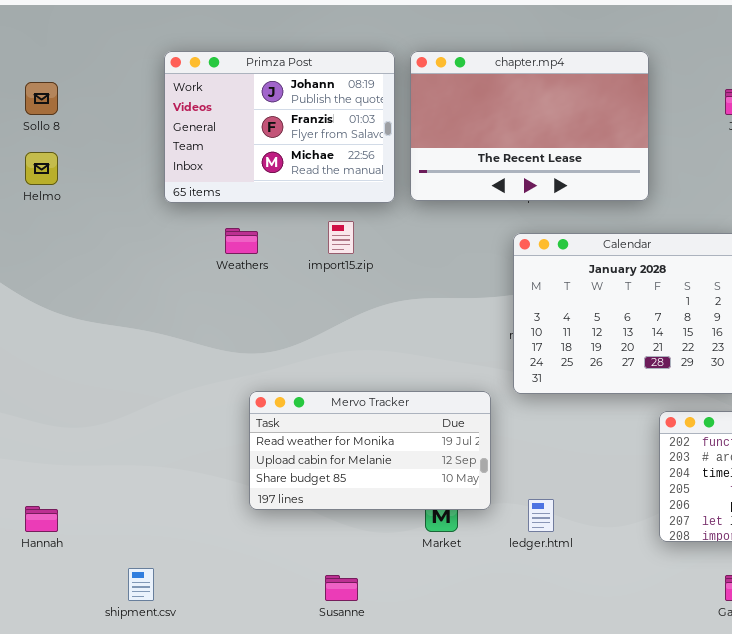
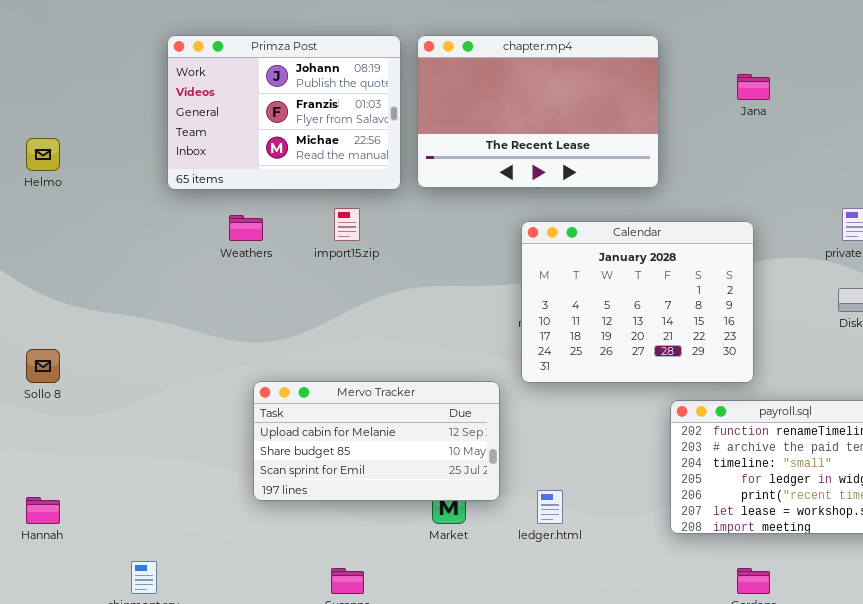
Sollo 8: [25,82,58,115] -> [26,349,60,383], moved
Mervo Tracker: [249,391,491,510] -> [253,381,500,501], scrolled down 1 row

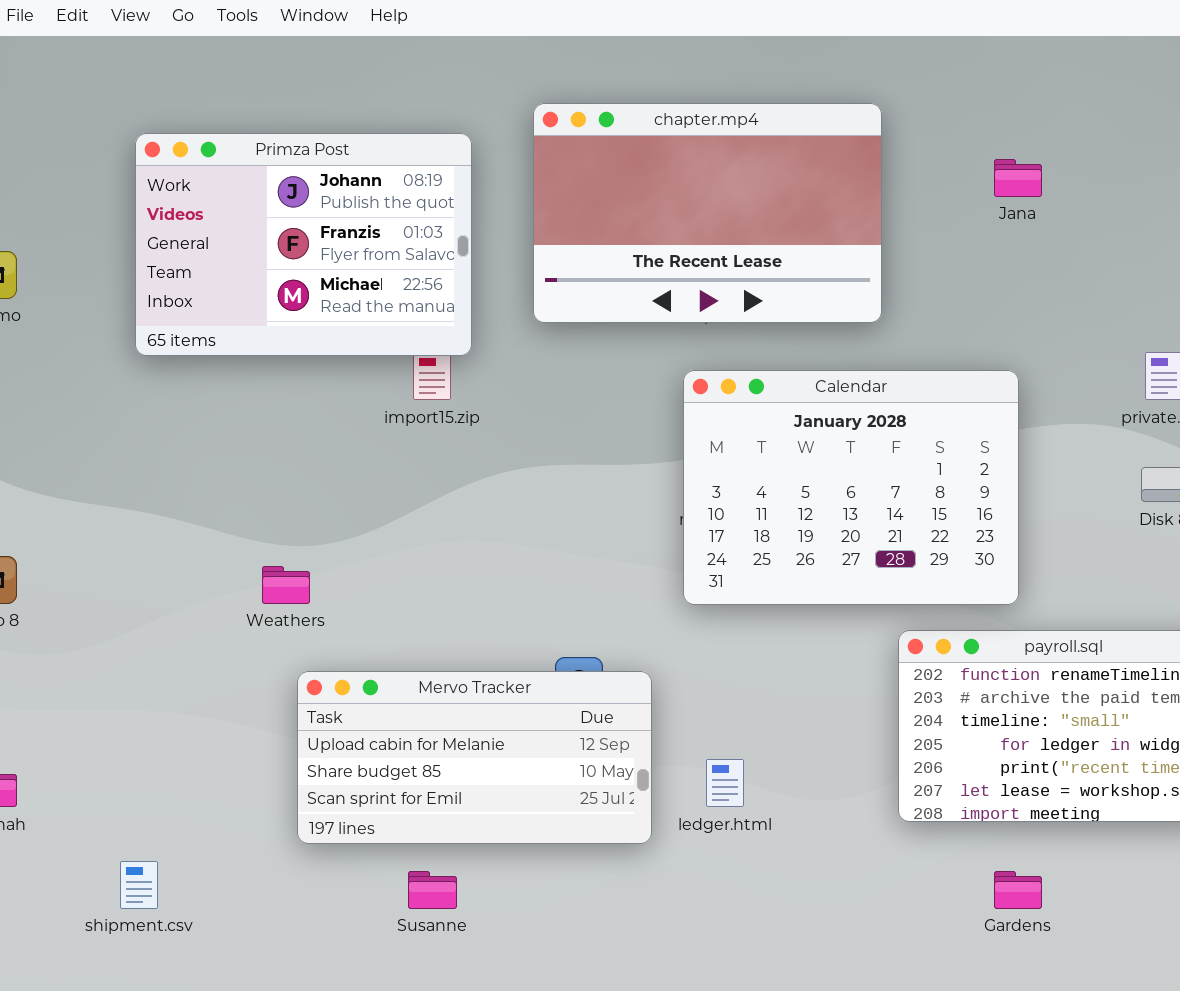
Primza Post: [167,35,401,190] -> [135,133,472,356], moved
Weathers: [229,215,263,241] -> [262,566,310,604], moved
Mervo Tracker: [253,381,500,501] -> [297,671,652,844], moved

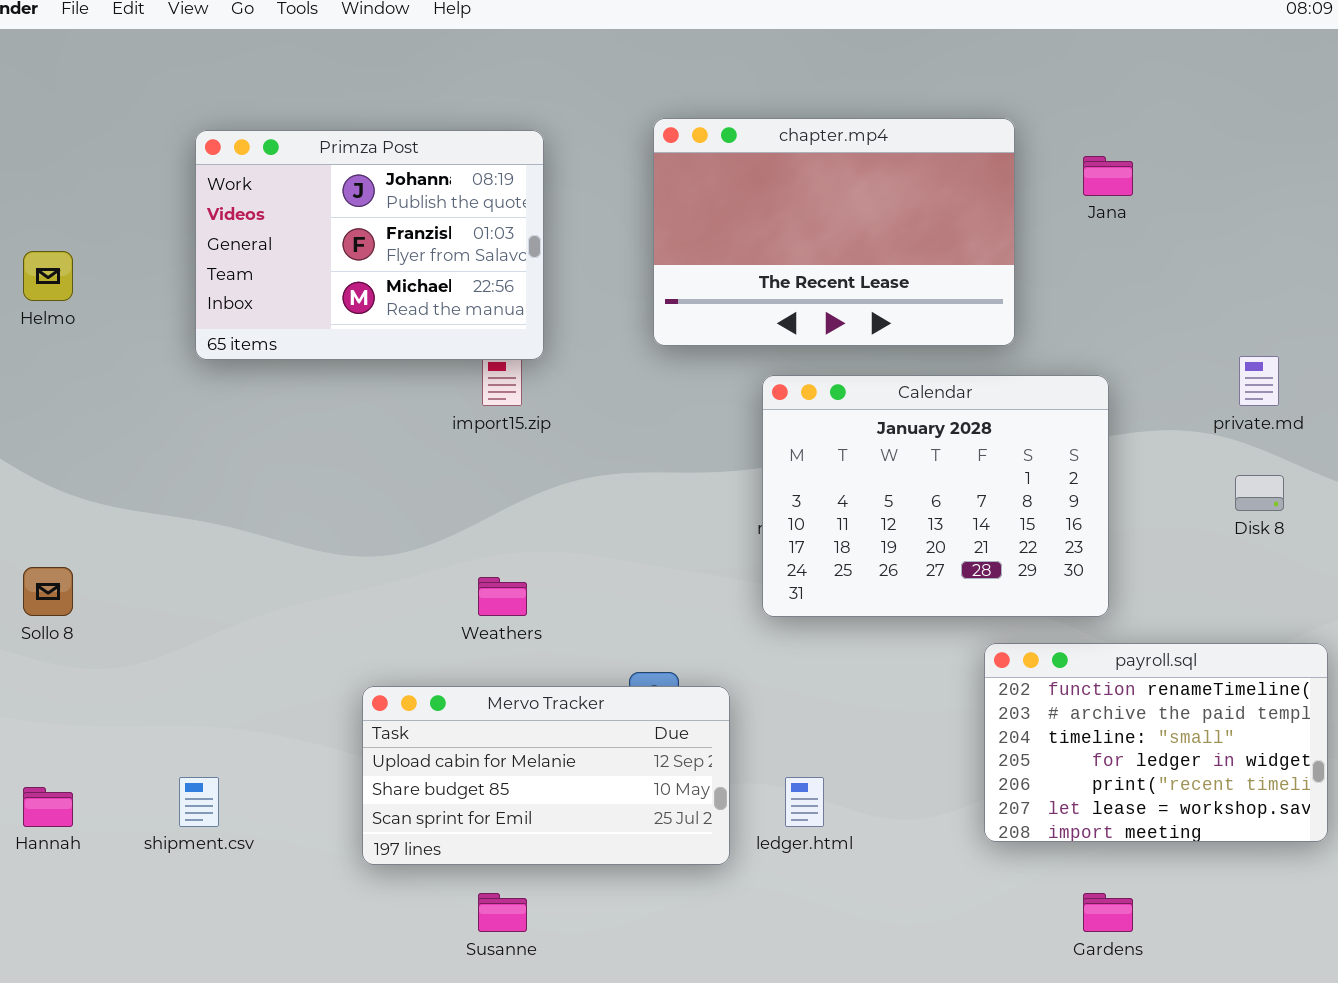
chapter.mp4: [533,103,882,323] -> [653,118,1015,346], moved
Weathers: [262,566,310,604] -> [478,577,527,616], moved
shipment.csv: [120,861,158,909] -> [179,777,219,827], moved

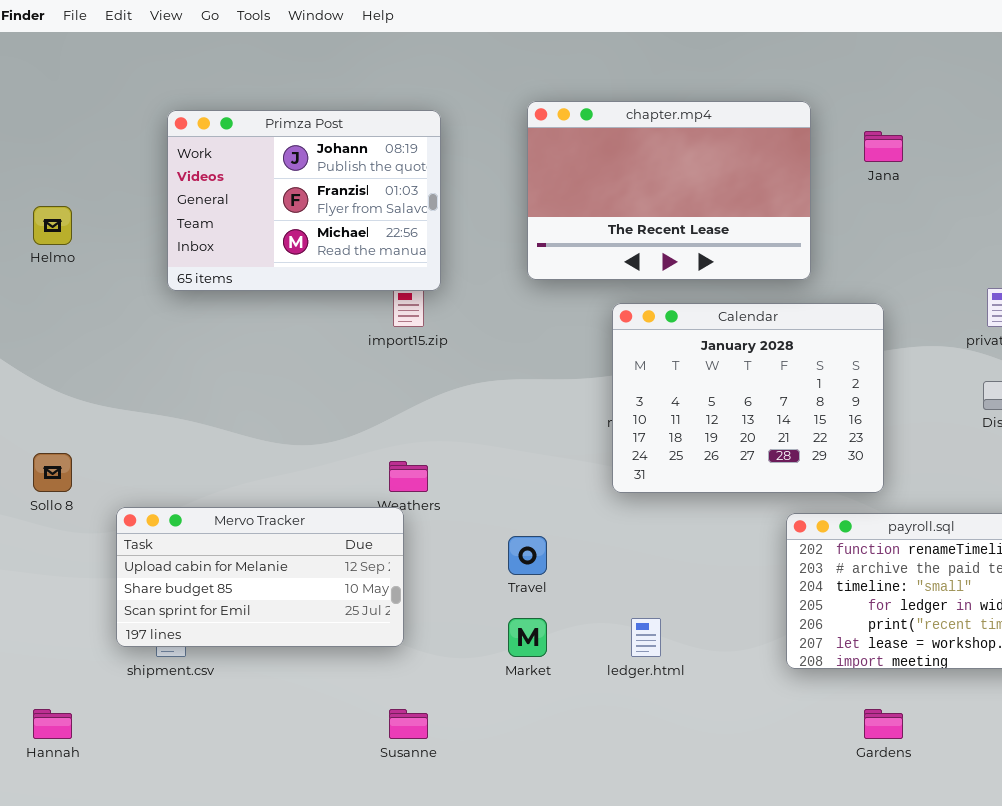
Mervo Tracker: [362,686,730,865] -> [116,507,404,647], moved
Hannah: [23,787,73,827] -> [33,709,72,739], moved

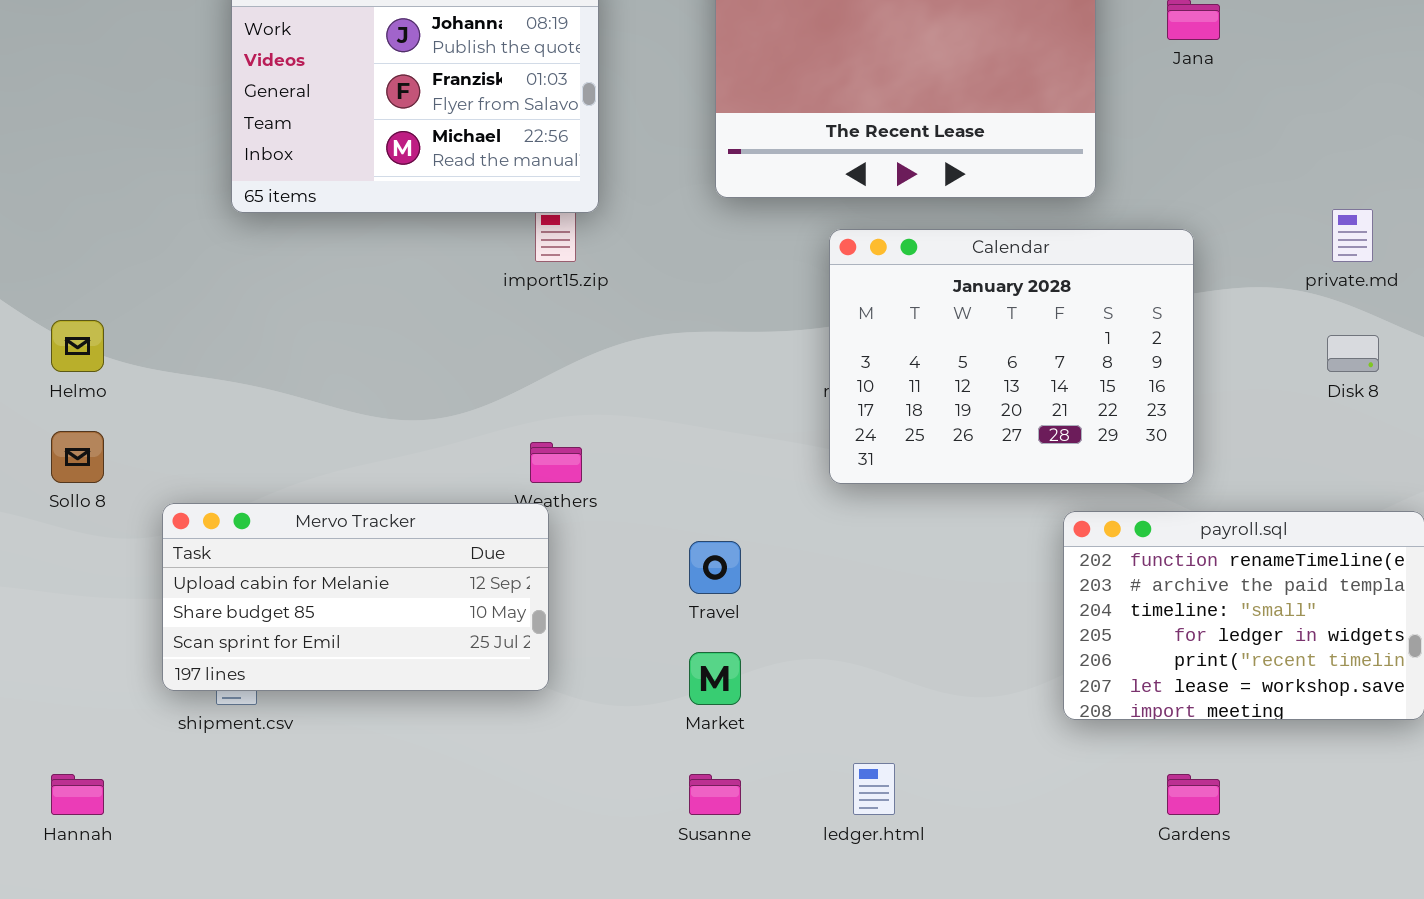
Helmo: [33,206,72,245] -> [51,320,104,372], moved
ledger.html: [631,618,661,657] -> [853,763,895,815], moved
Susanne: [389,709,428,739] -> [689,774,741,815], moved

